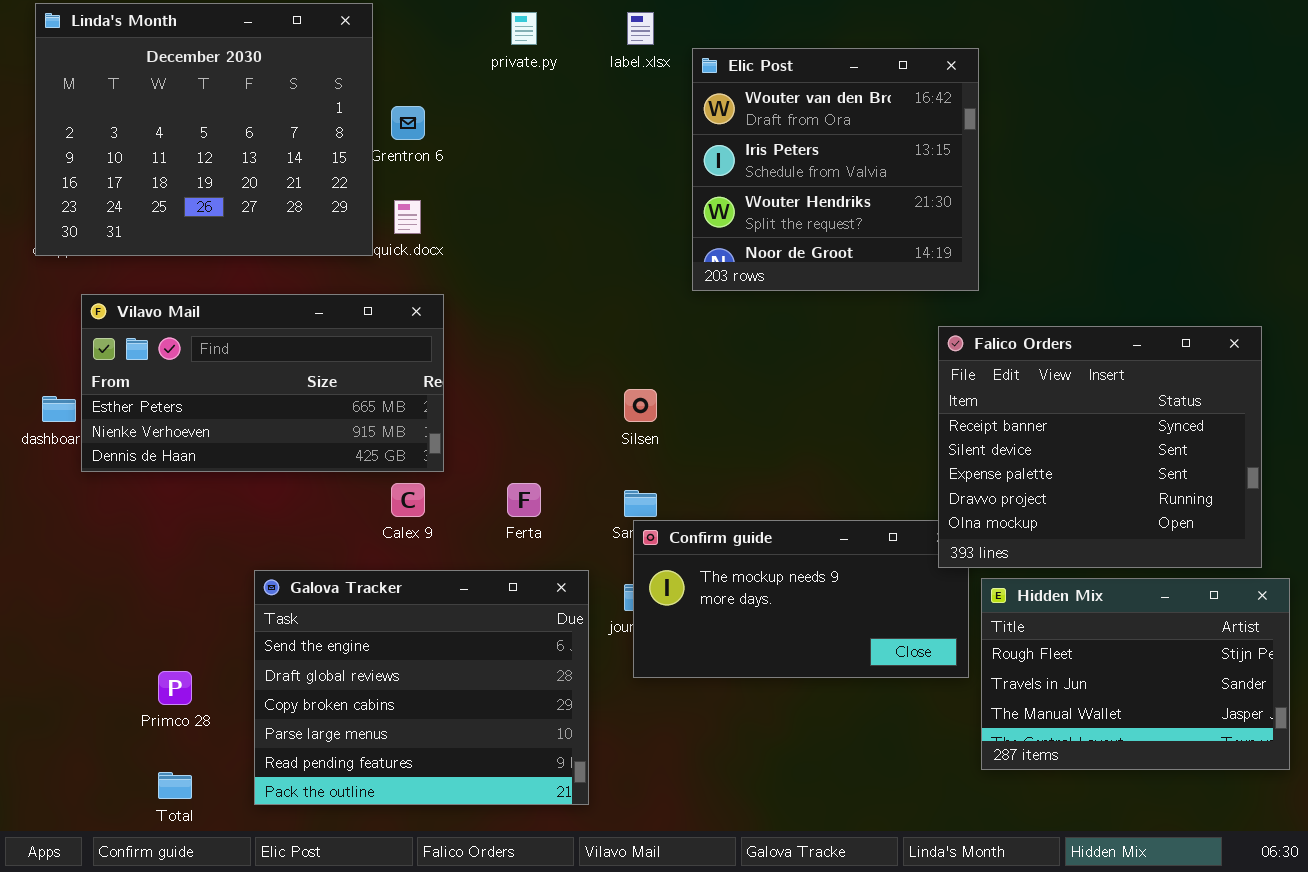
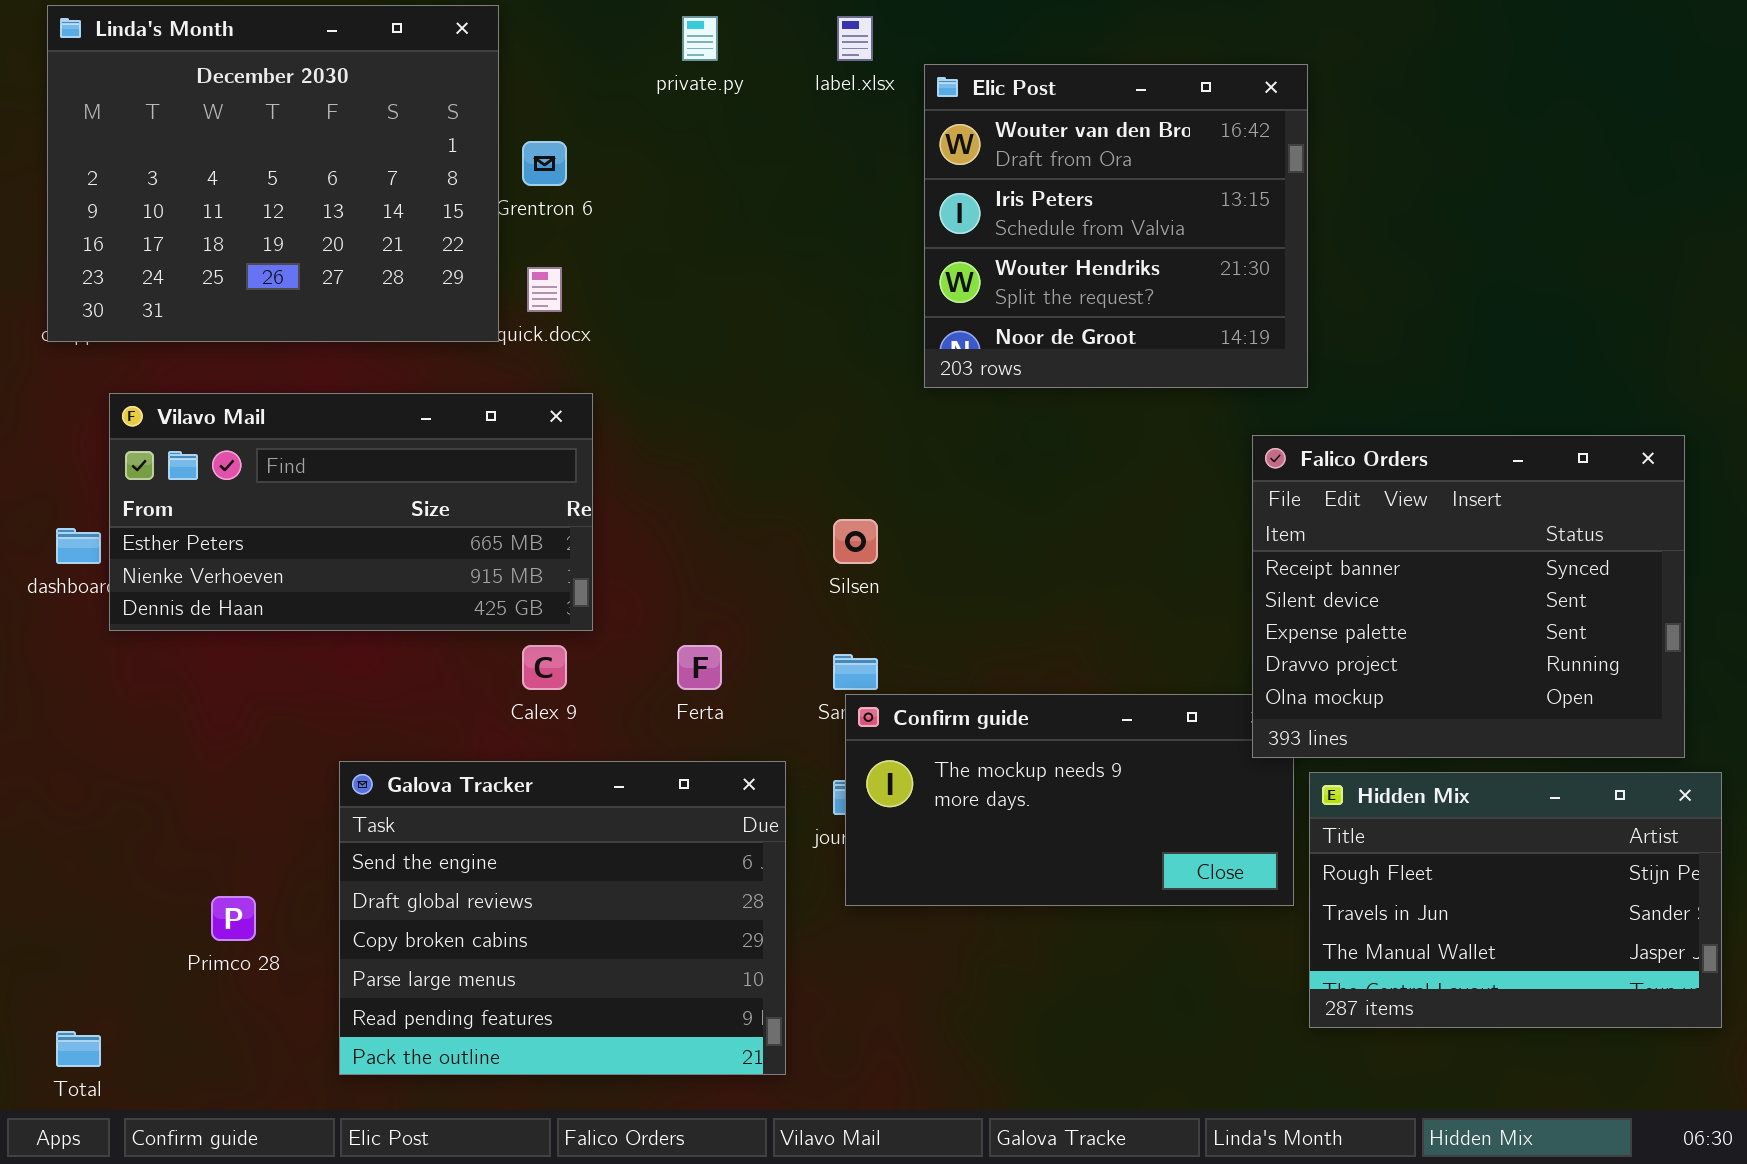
Total: [158,772,192,799] -> [56,1031,101,1067], moved

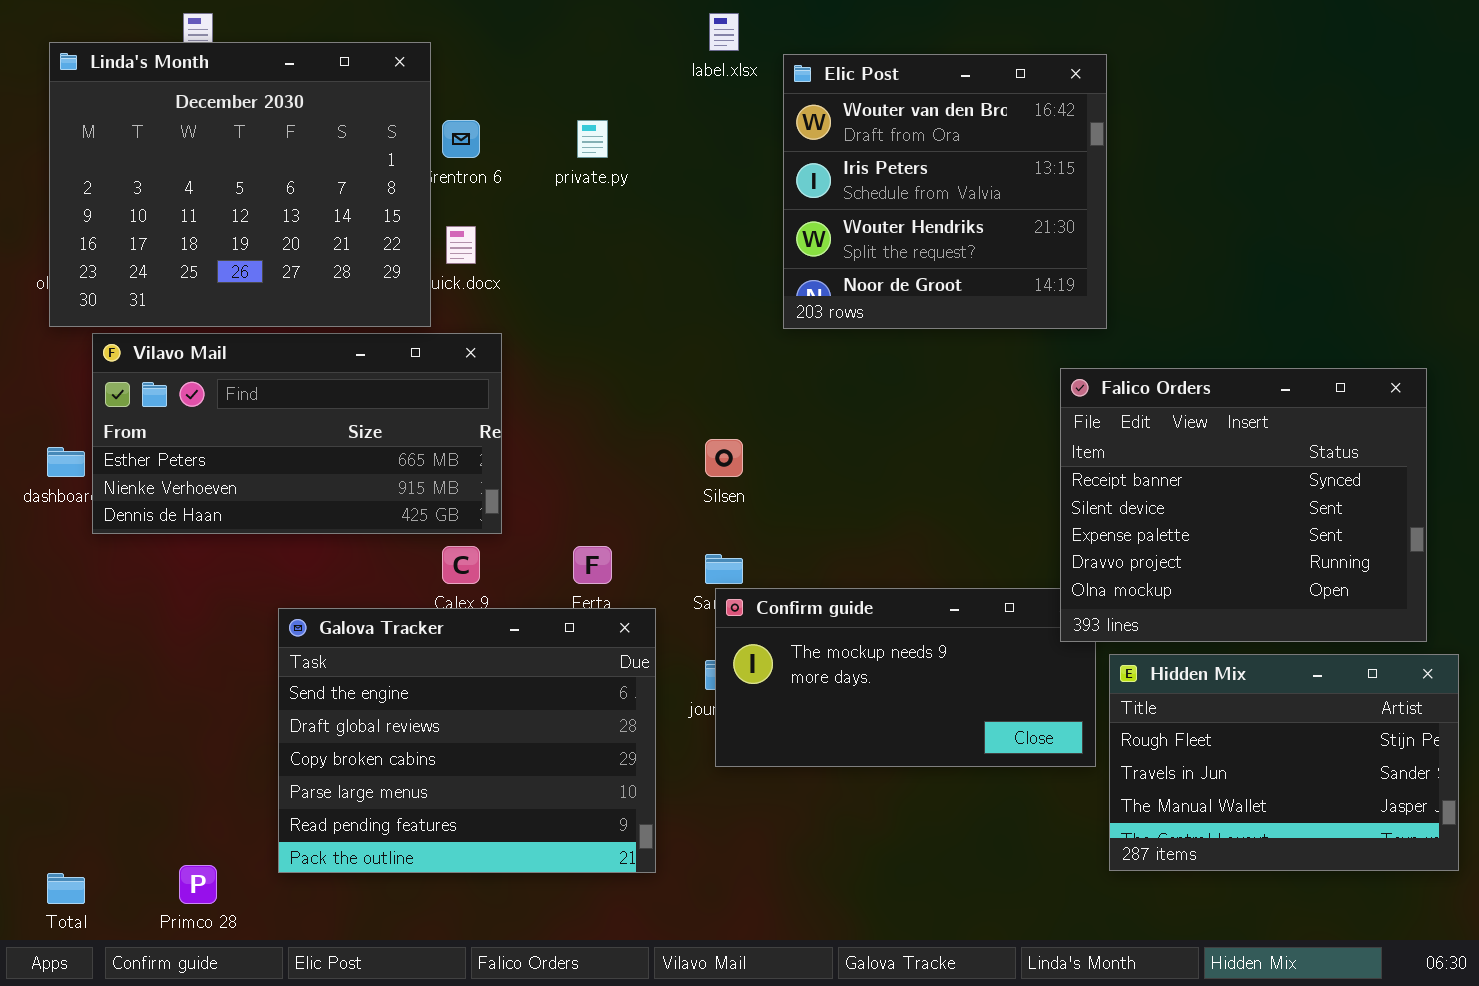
Linda's Month: [47,5,499,342] -> [49,42,431,327], moved
private.py: [682,16,718,61] -> [577,120,608,158], moved
Galova Tracker: [339,761,786,1075] -> [278,608,656,873], moved
Primco 28: [211,896,256,941] -> [179,865,217,904], moved

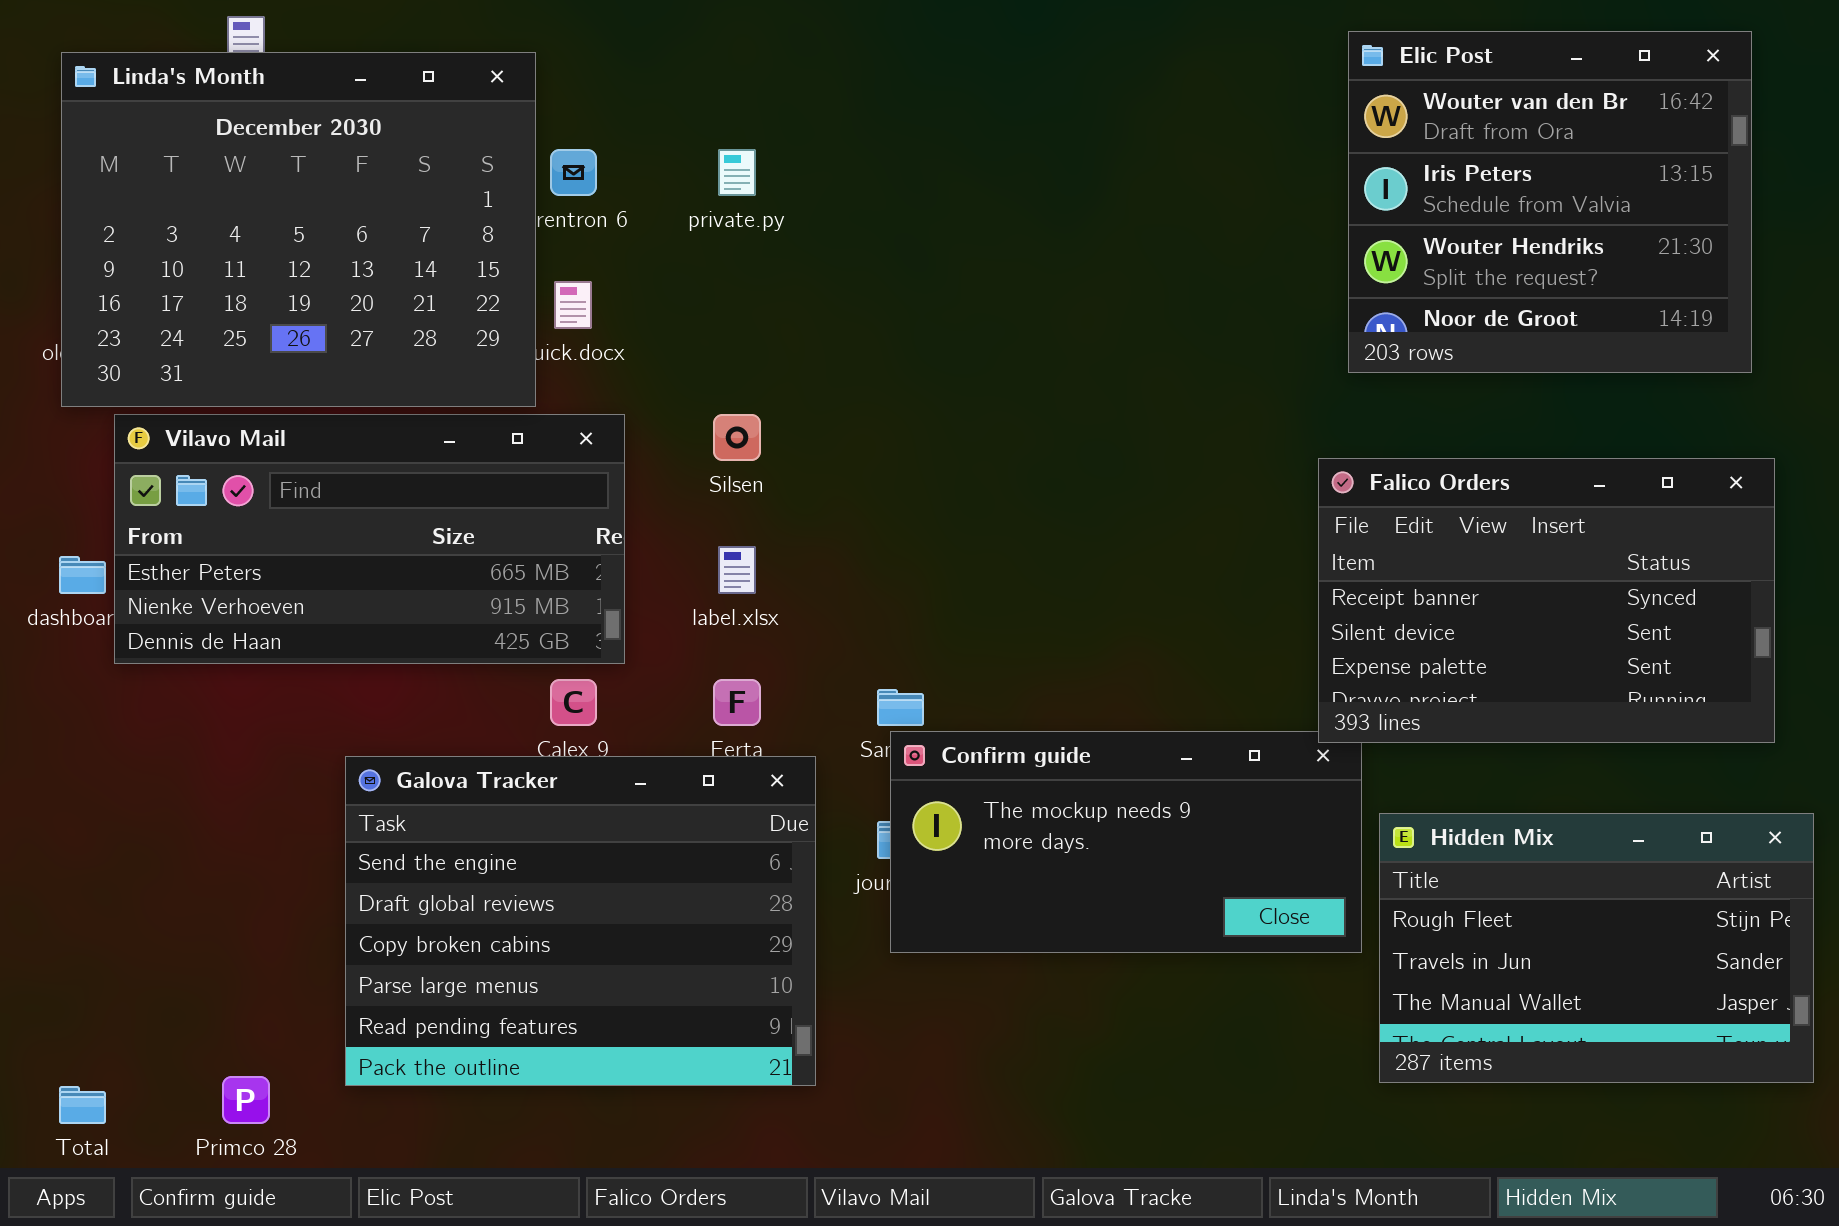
label.xlsx: [709,13,739,51] -> [718,546,756,594], moved
Elic Post: [783,54,1107,329] -> [1348,31,1752,373], moved
Falico Orders: [1060,368,1427,642] -> [1318,458,1775,743], resized
Silsen: [705,439,743,477] -> [713,414,761,461], moved

